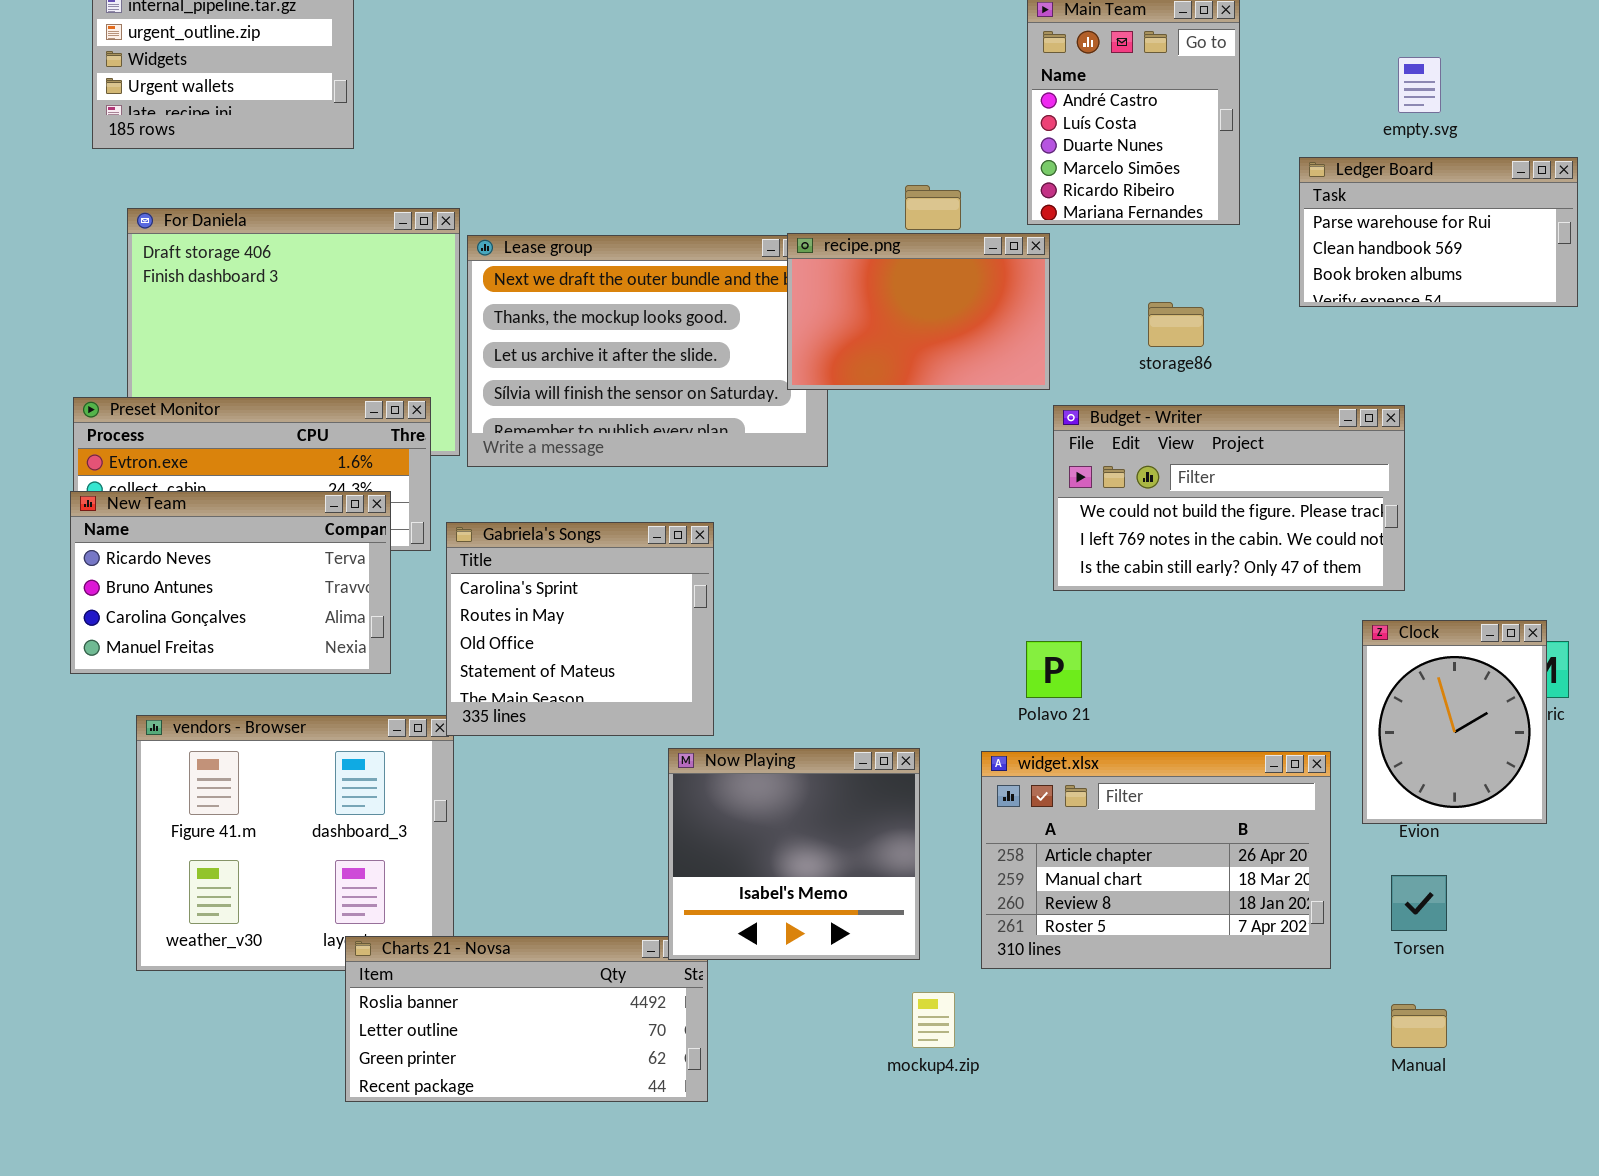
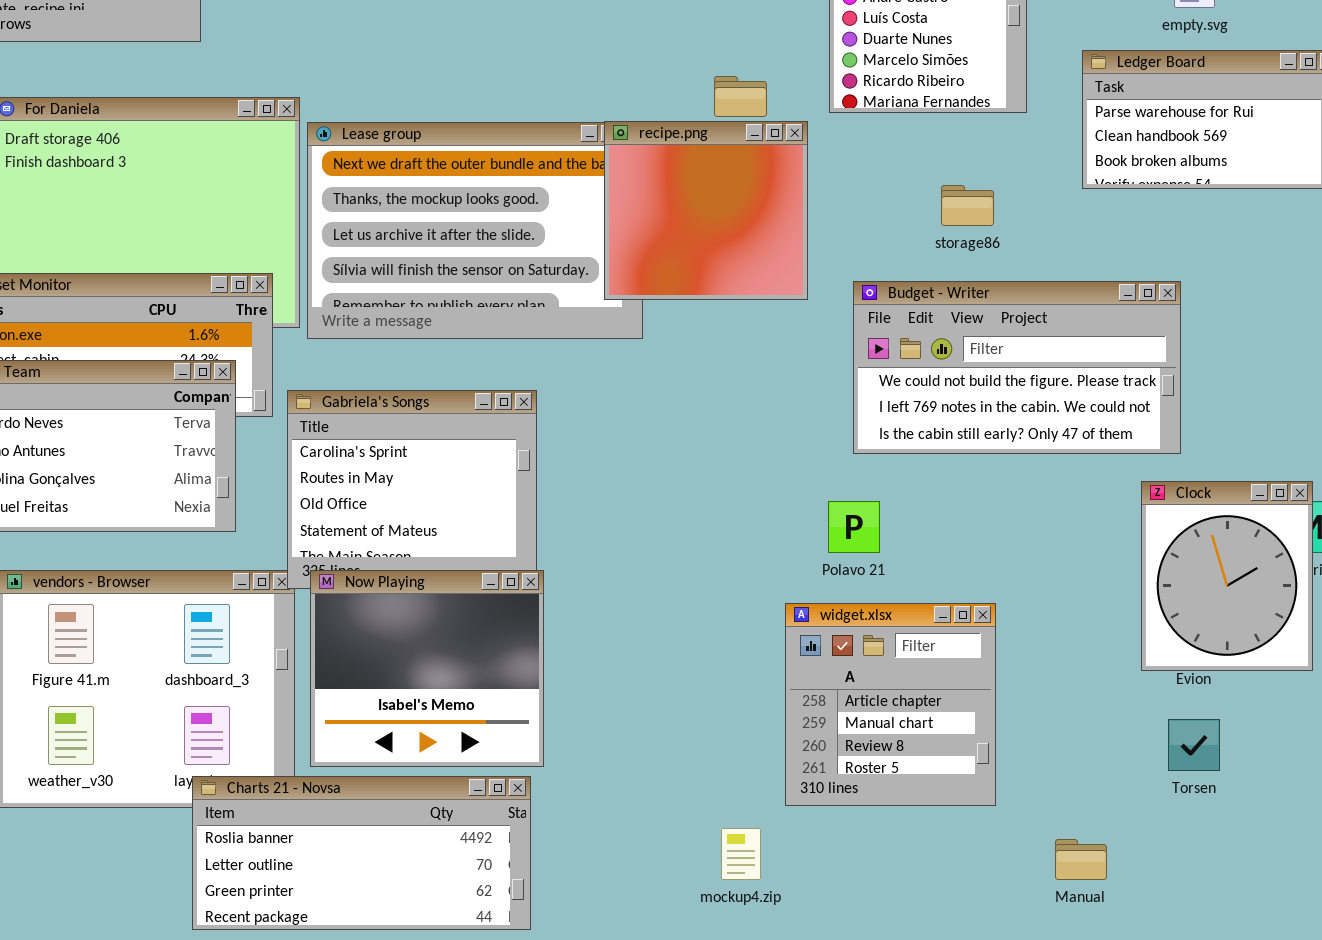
recipe.png: [787,233,1050,390] -> [604,121,808,300], resized
Now Playing: [668,748,920,960] -> [310,570,544,767], moved
widget.xlsx: [981,751,1331,969] -> [785,603,996,806], resized
Manual: [1391,1004,1447,1048] -> [1055,839,1107,880], moved

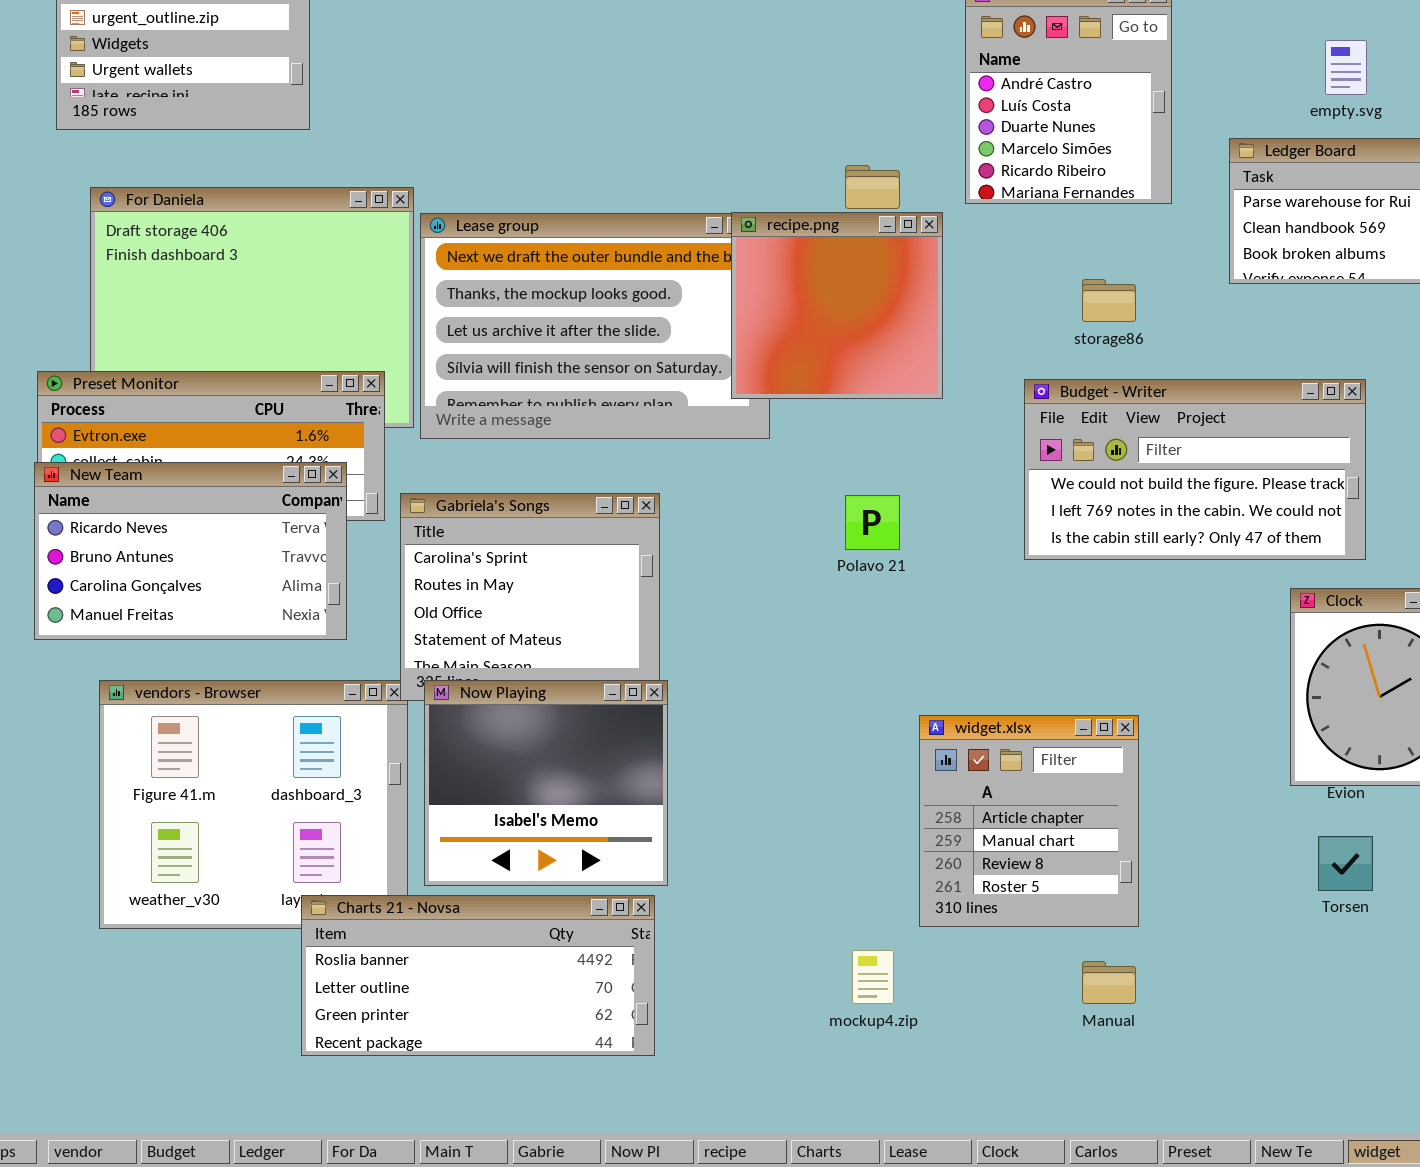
Budget - Writer: [853,281,1181,454] -> [1024,379,1366,560], moved
Polavo 21: [828,501,880,553] -> [845,495,900,550], moved
Manual: [1055,839,1107,880] -> [1082,961,1136,1004], moved

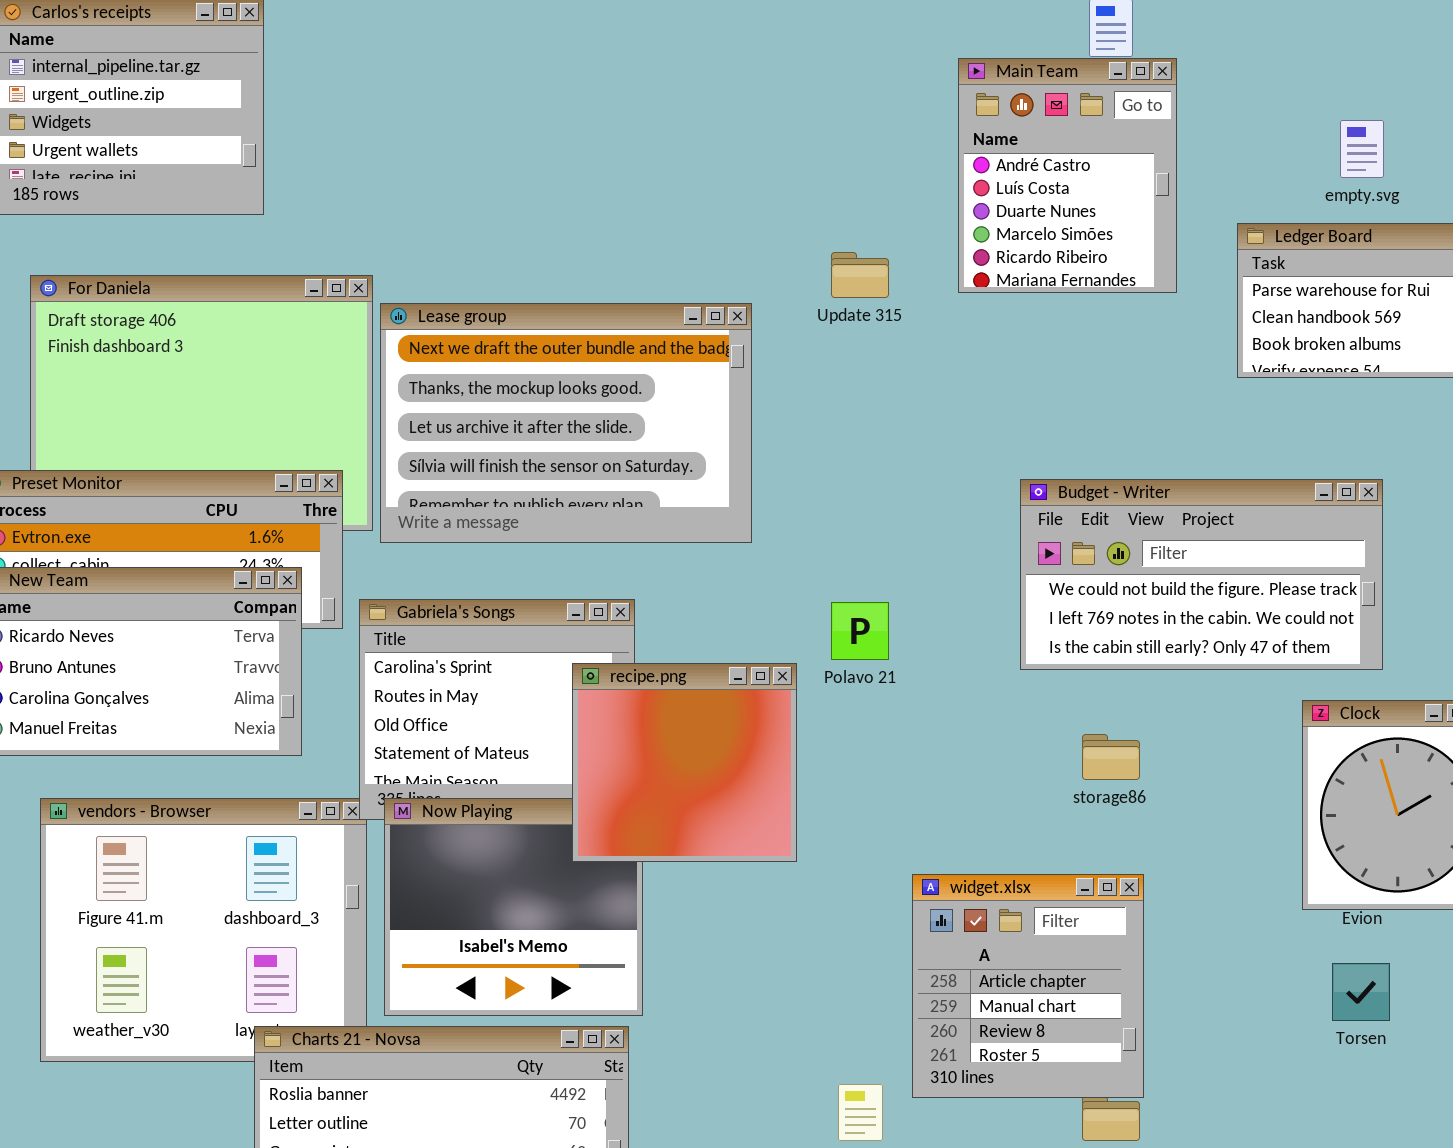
recipe.png: [731,212,943,399] -> [572,663,797,862], moved
storage86: [1082,279,1136,322] -> [1082,734,1140,780], moved
widget.xlsx: [919,715,1139,927] -> [912,874,1144,1098], moved

